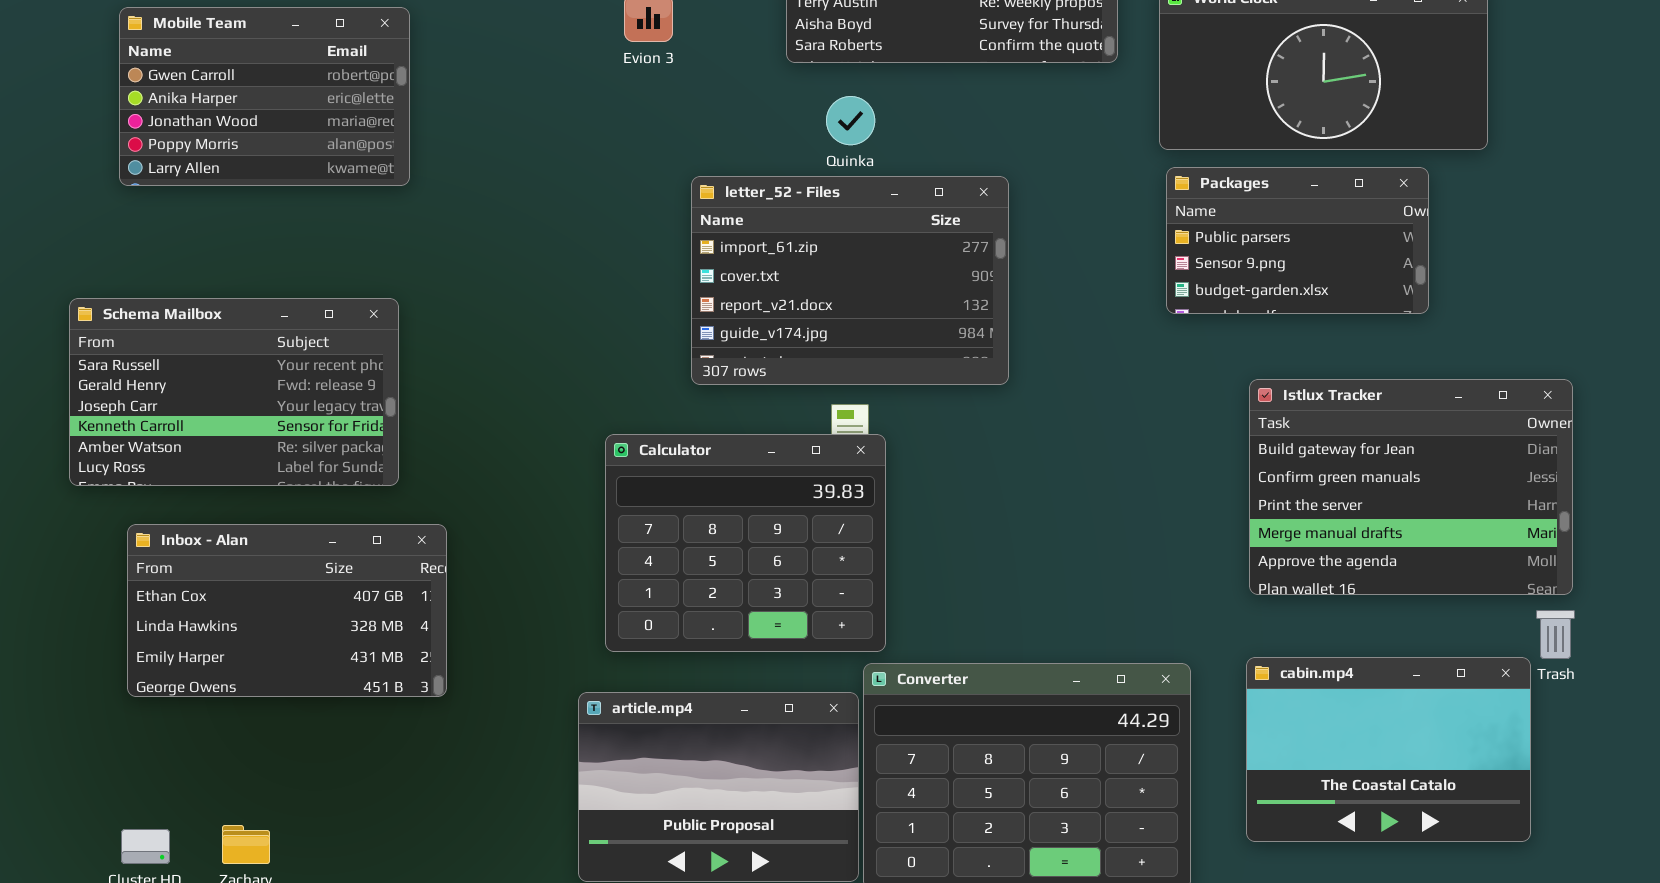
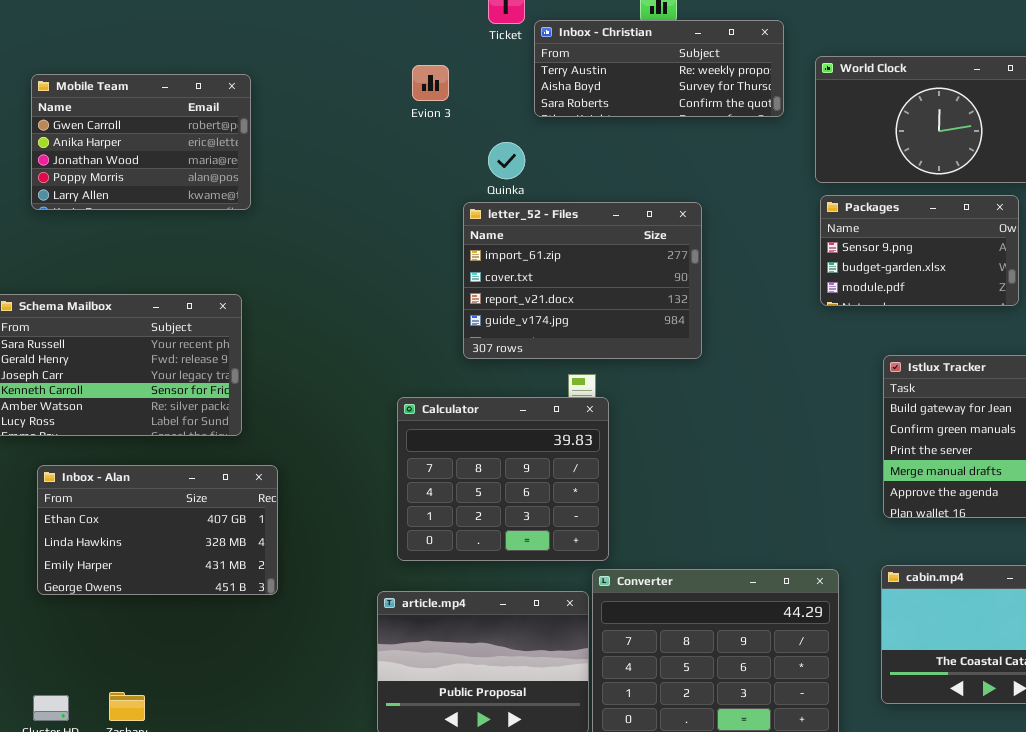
Quinka: [826,96,875,145] -> [488,142,525,179], moved
Packages: [1166,167,1429,314] -> [820,195,1019,306], scrolled down 1 row

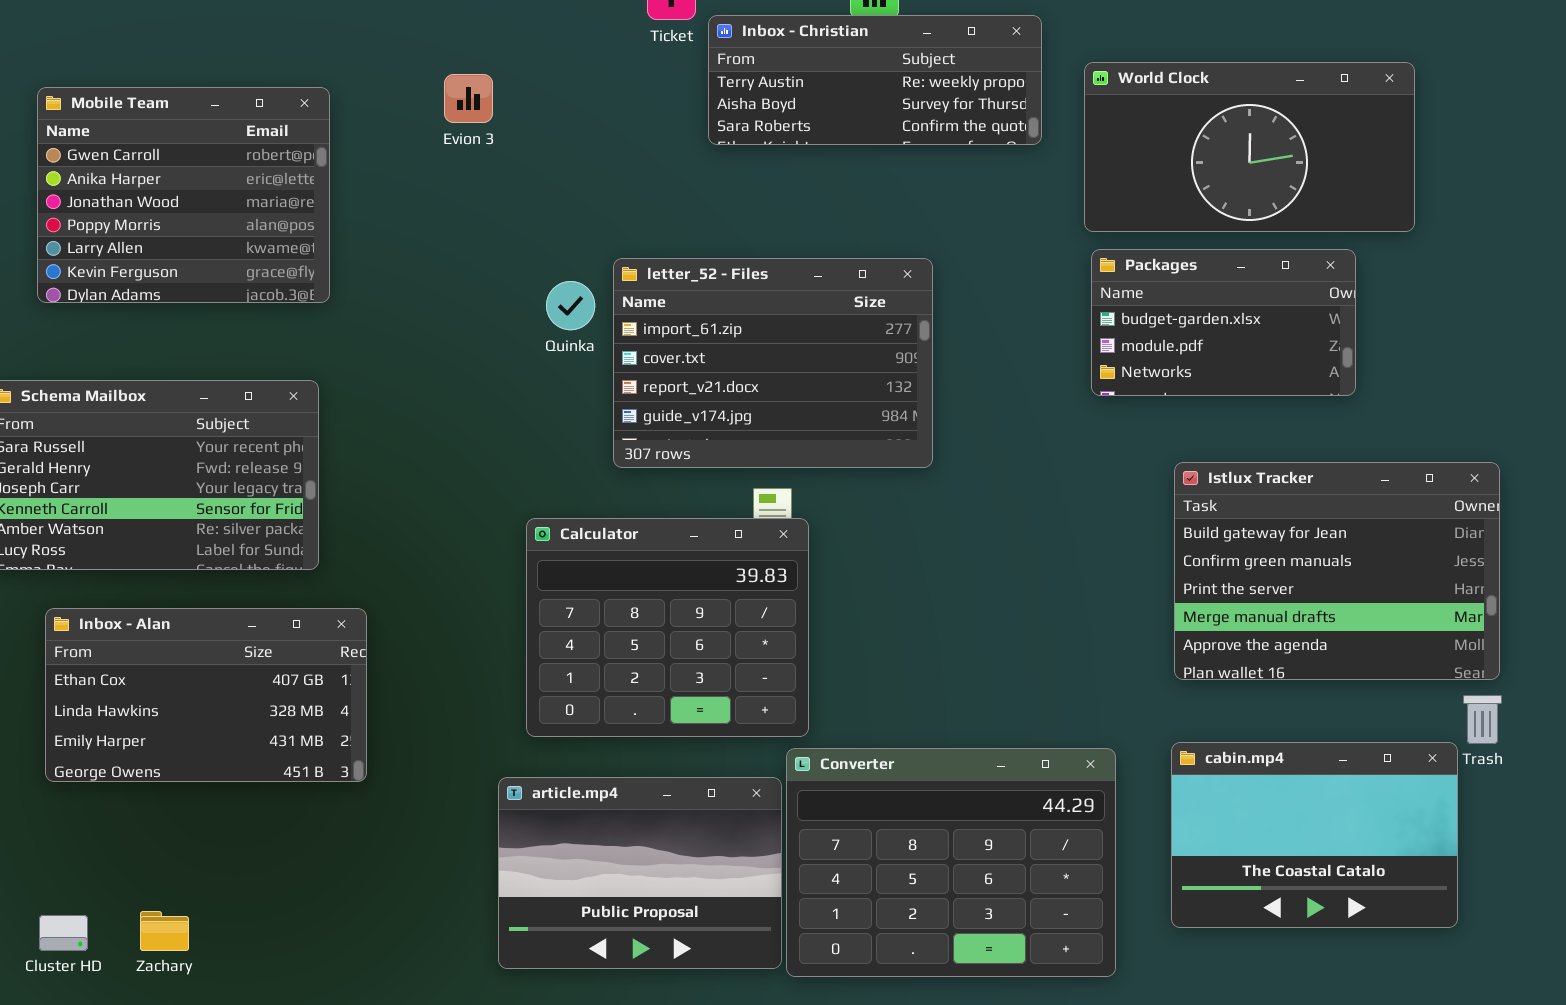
Evion 3: [412,65,449,101] -> [444,74,493,123], moved
Mobile Team: [31,74,251,210] -> [37,87,330,303], resized
Quinka: [488,142,525,179] -> [546,281,595,330], moved
Packages: [820,195,1019,306] -> [1091,249,1356,396], scrolled down 1 row

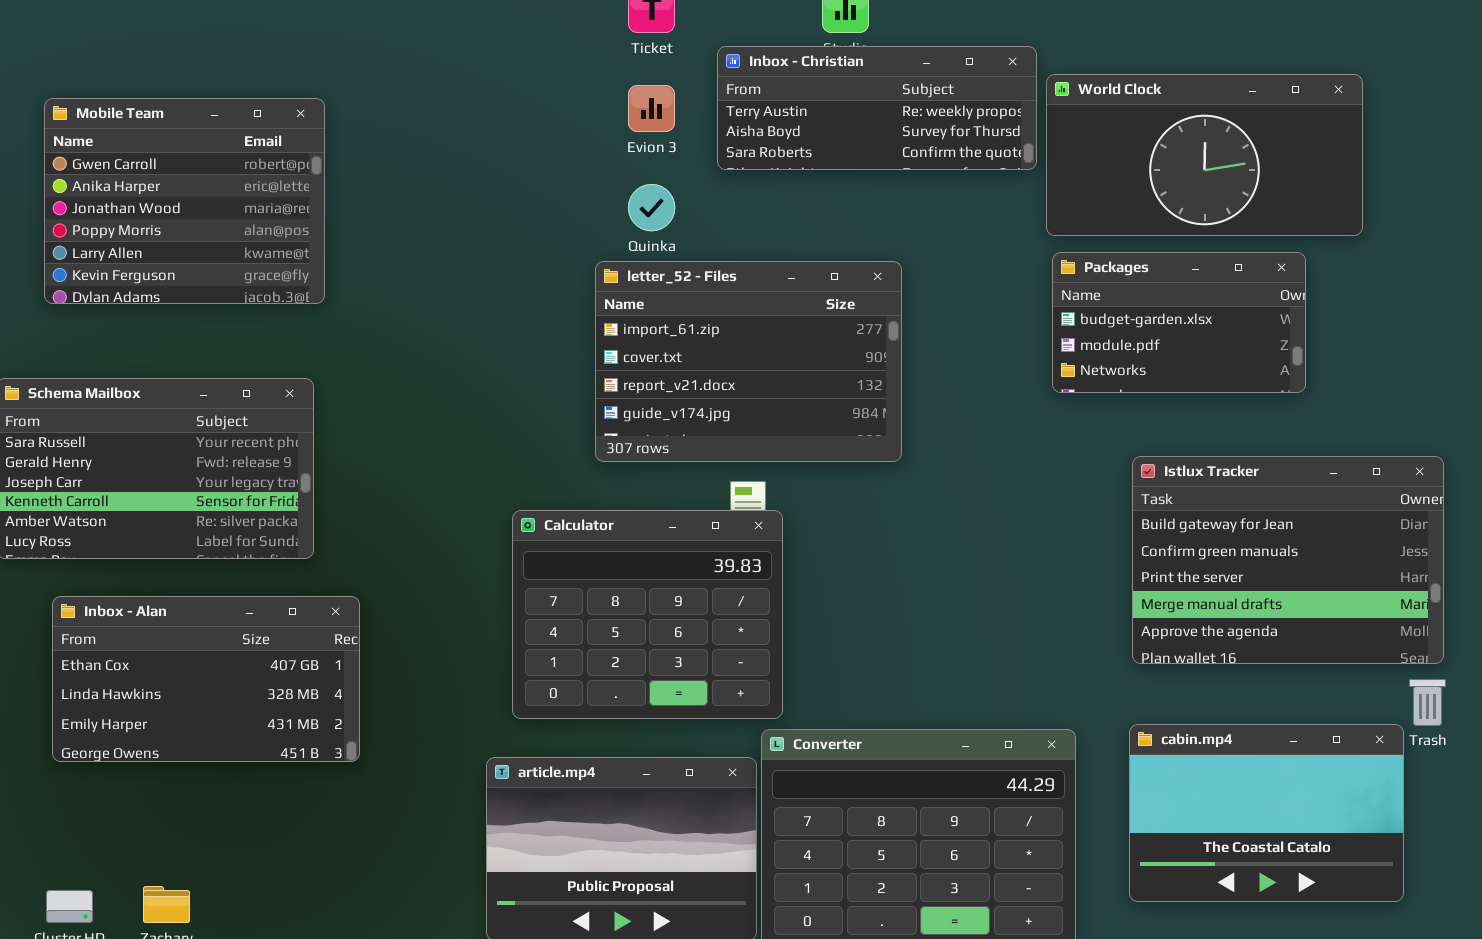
Inbox - Christian: [708,15,1042,145] -> [717,46,1037,170], moved
Evion 3: [444,74,493,123] -> [628,85,675,132], moved
Quinka: [546,281,595,330] -> [628,184,675,231], moved

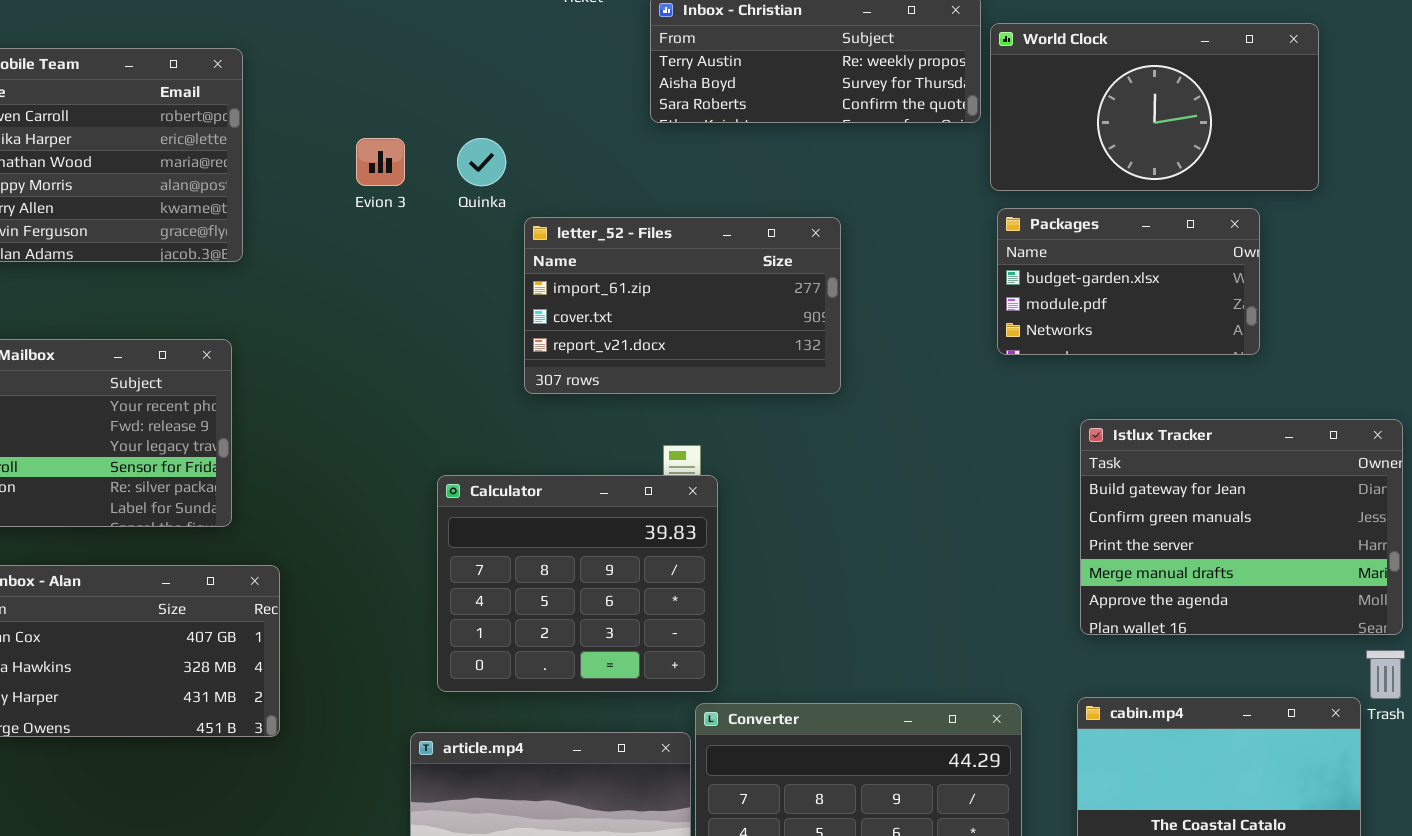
Evion 3: [628,85,675,132] -> [356,138,405,186], moved
Quinka: [628,184,675,231] -> [457,138,506,186], moved
letter_52 - Files: [595,261,902,462] -> [524,217,841,394], resized

